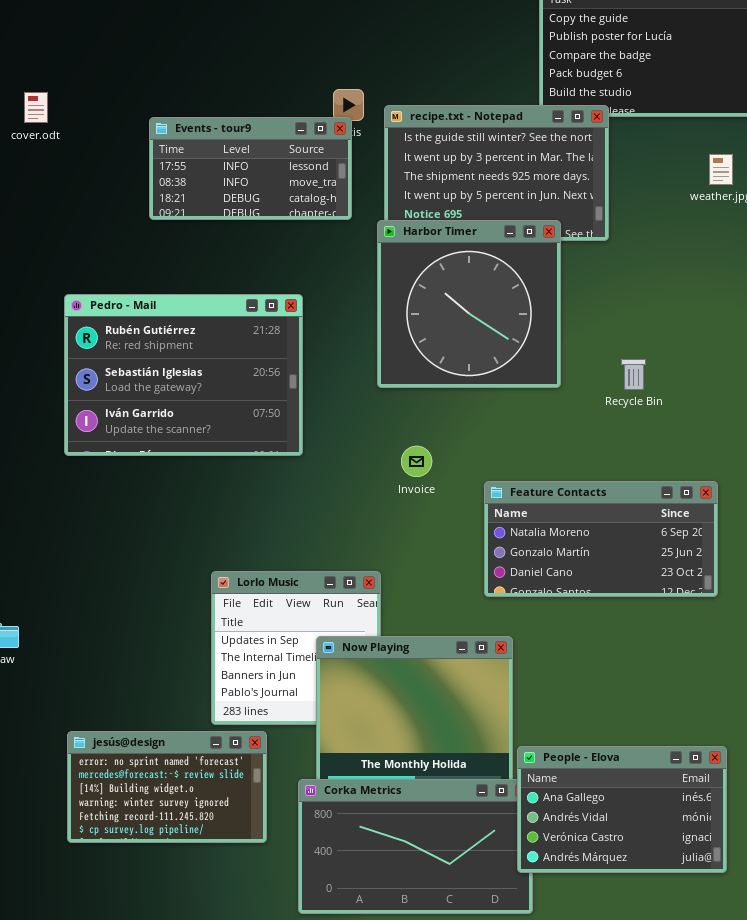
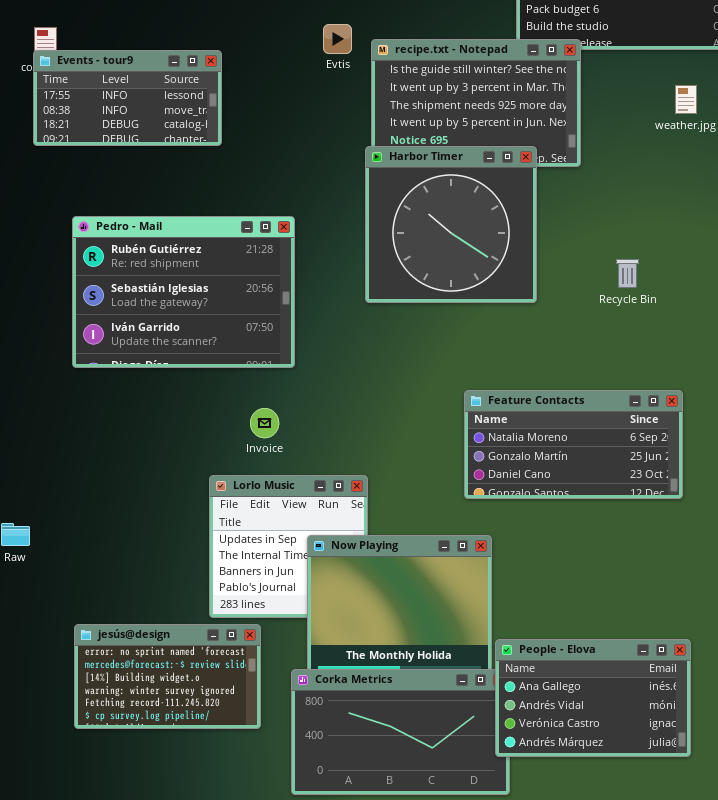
Events - tour9: [149,117,352,220] -> [33,50,222,146], moved
Recycle Bin: [621,359,646,390] -> [616,259,639,288], moved
Invoice: [401,446,432,477] -> [250,408,279,438], moved

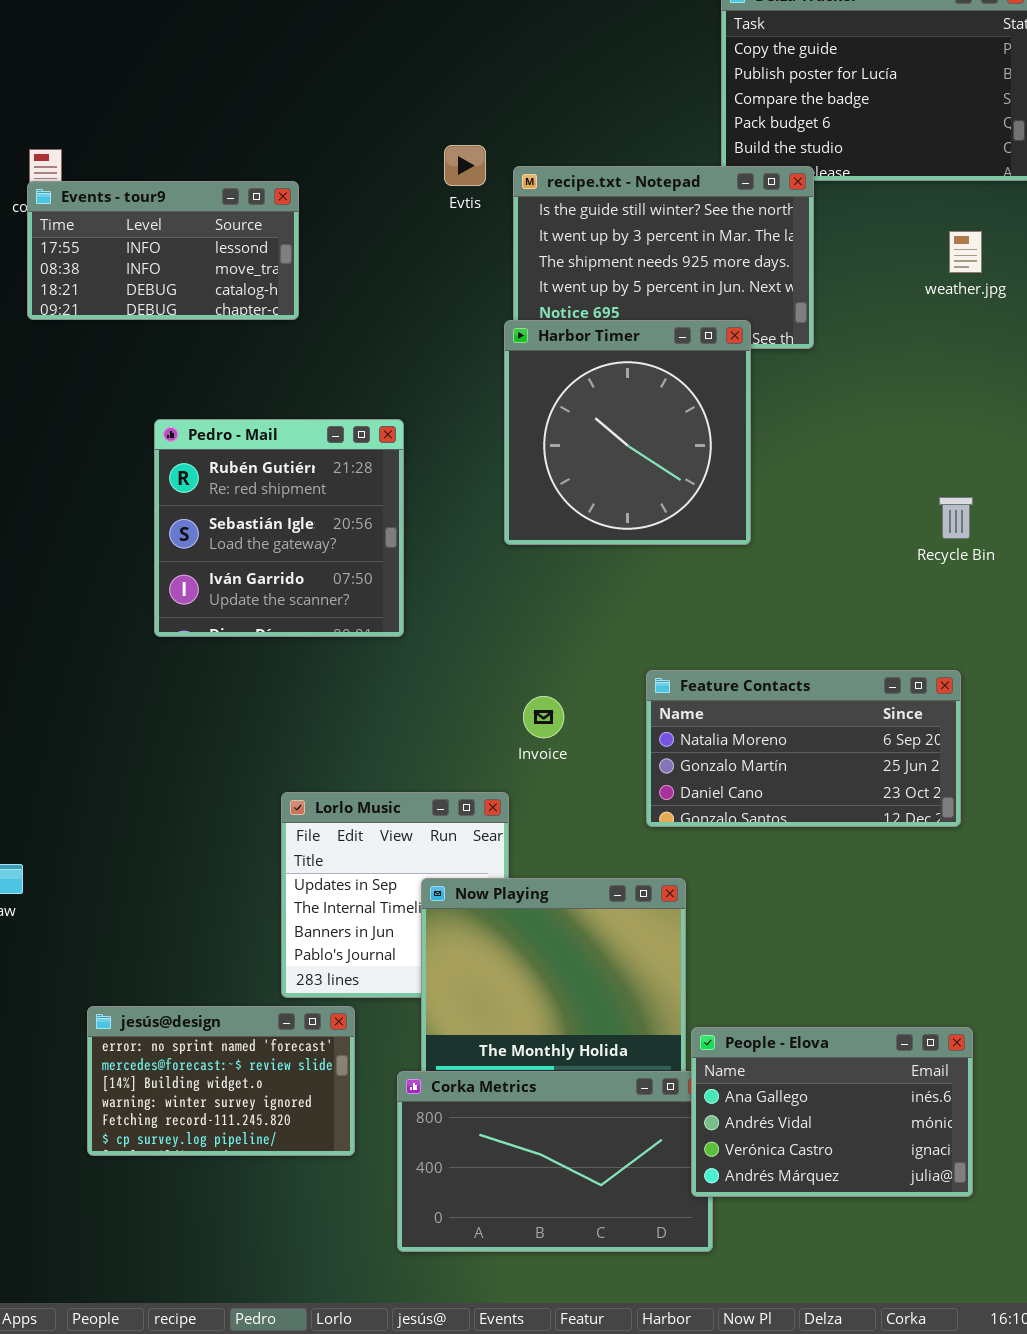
Pedro - Mail: [72,216,295,368] -> [154,419,404,637], resized
Recycle Bin: [616,259,639,288] -> [939,497,973,539], moved
Invoice: [250,408,279,438] -> [523,696,564,738], moved

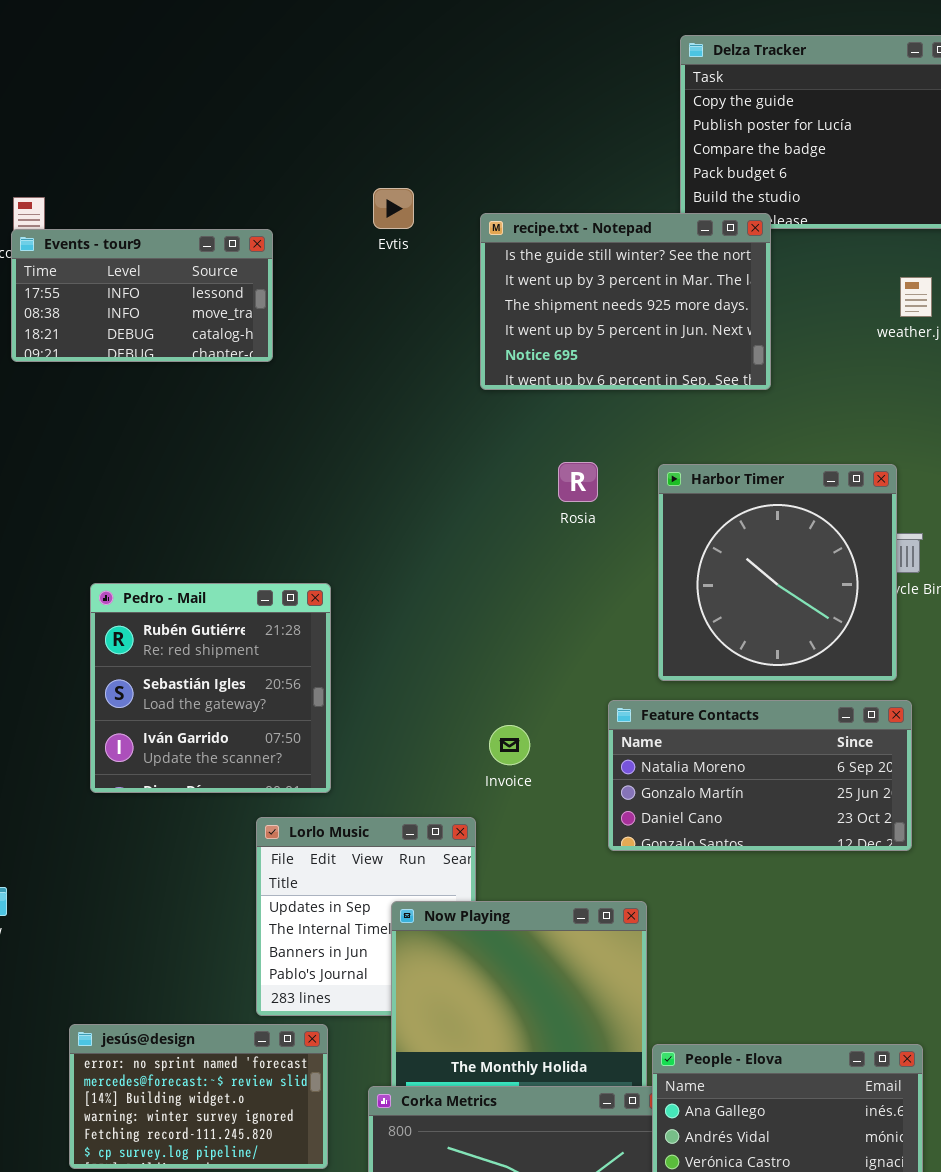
Evtis: [444,145,486,186] -> [373,188,414,229], moved
Harbor Timer: [504,320,751,545] -> [658,464,897,681], moved
Pedro - Mail: [154,419,404,637] -> [90,583,331,793], moved

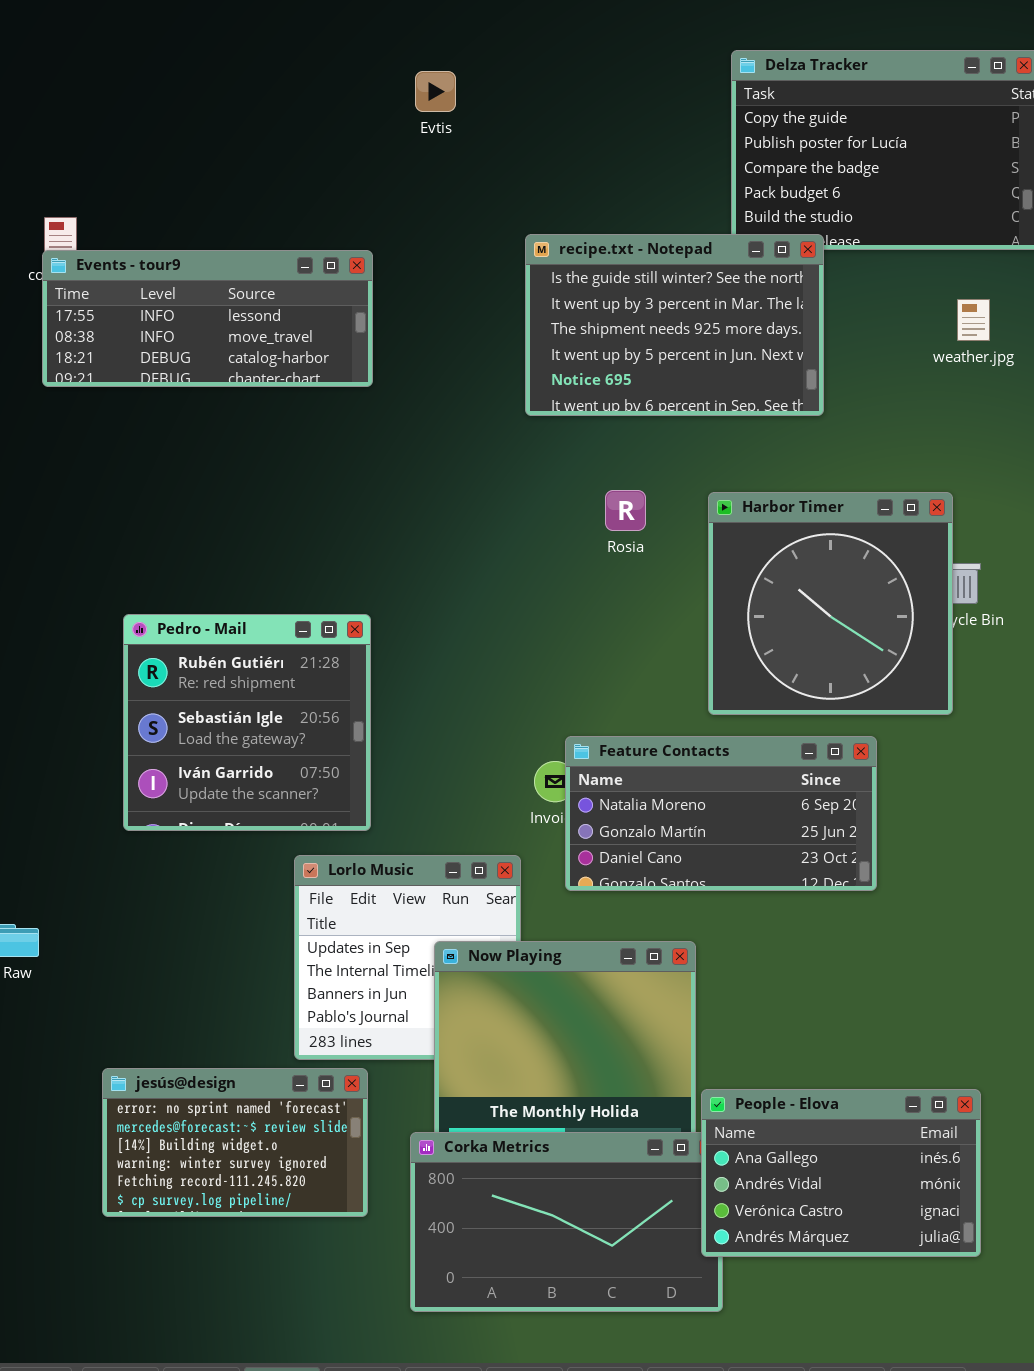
Evtis: [373,188,414,229] -> [415,71,456,112], moved
Events - tour9: [11,229,273,362] -> [42,250,373,387], resized
Feature Contacts: [608,700,912,851] -> [565,736,877,891], moved

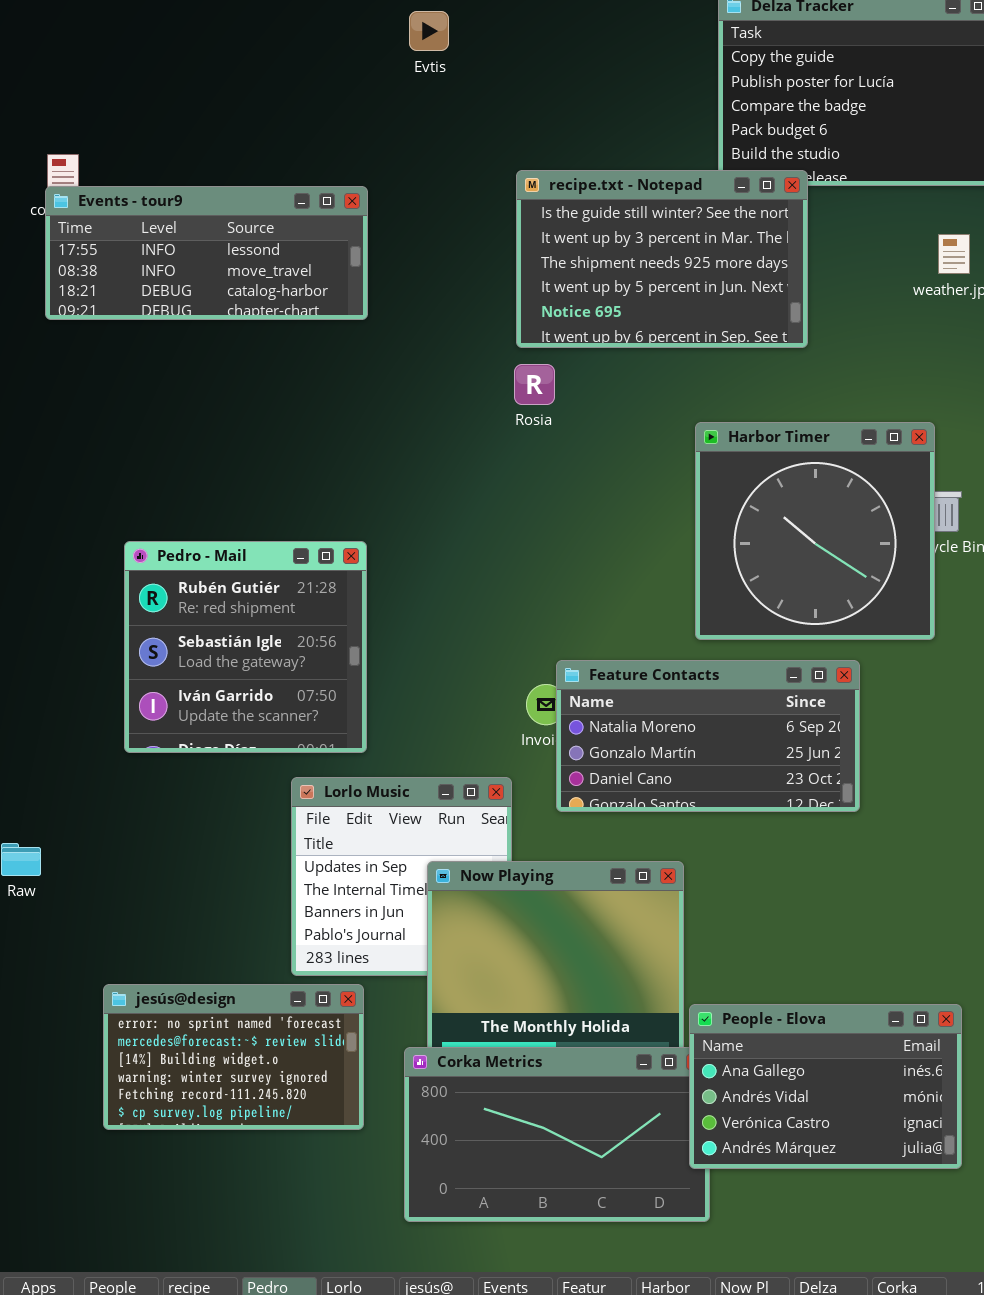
Rosia: [605,490,646,531] -> [514,364,555,405], moved

